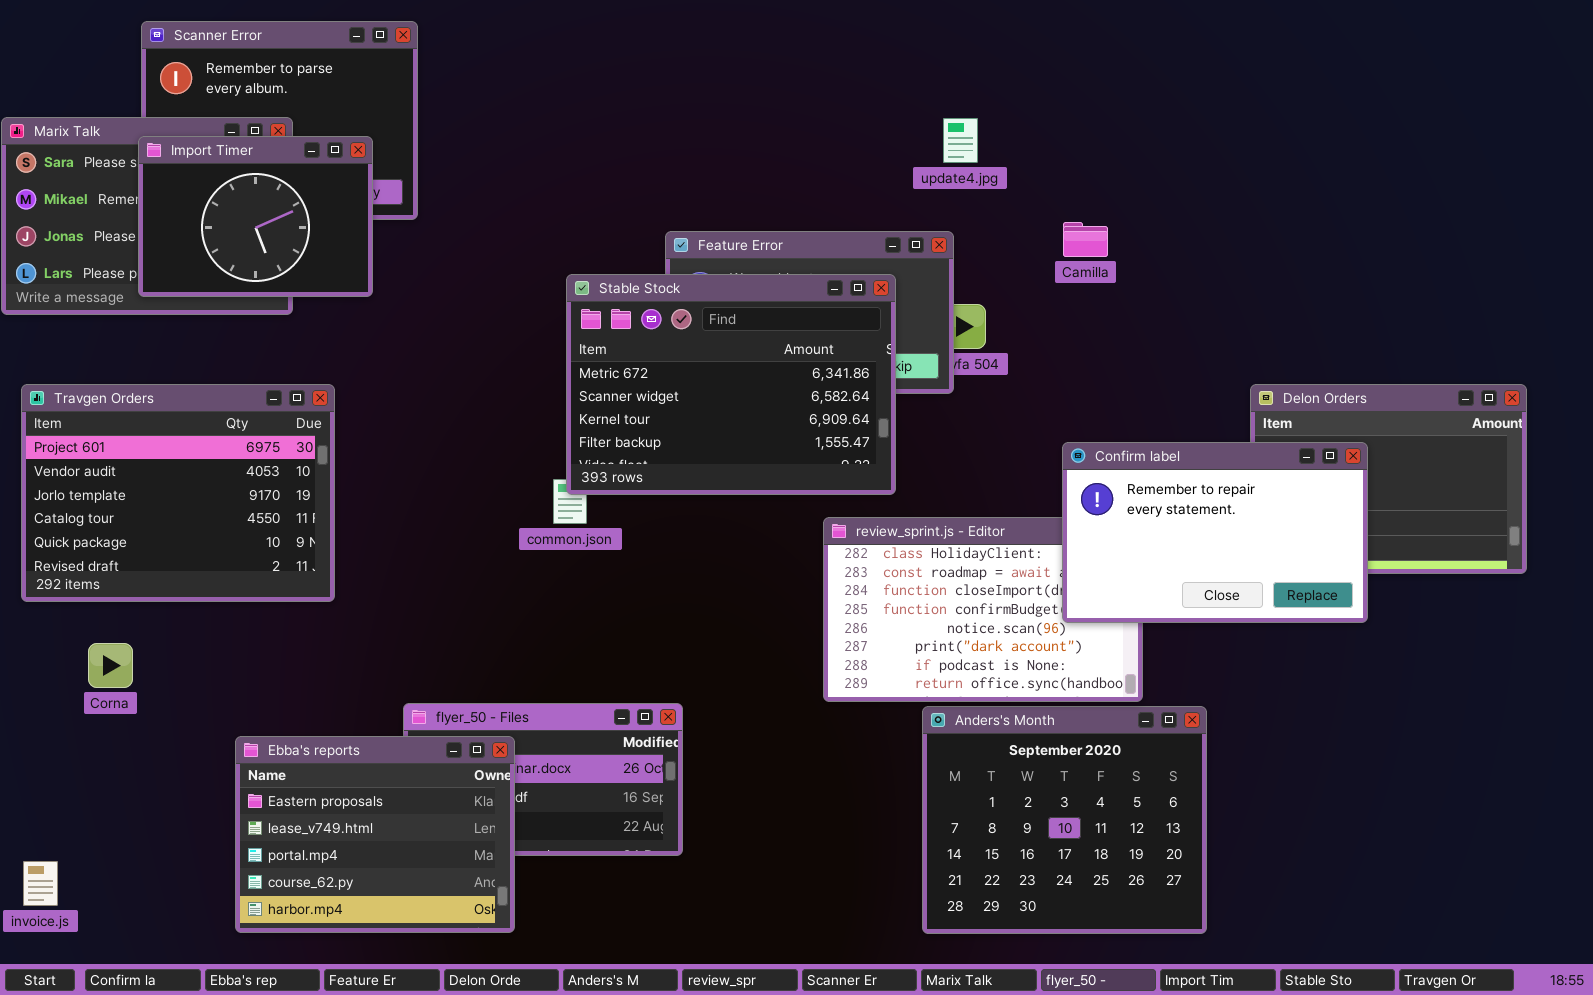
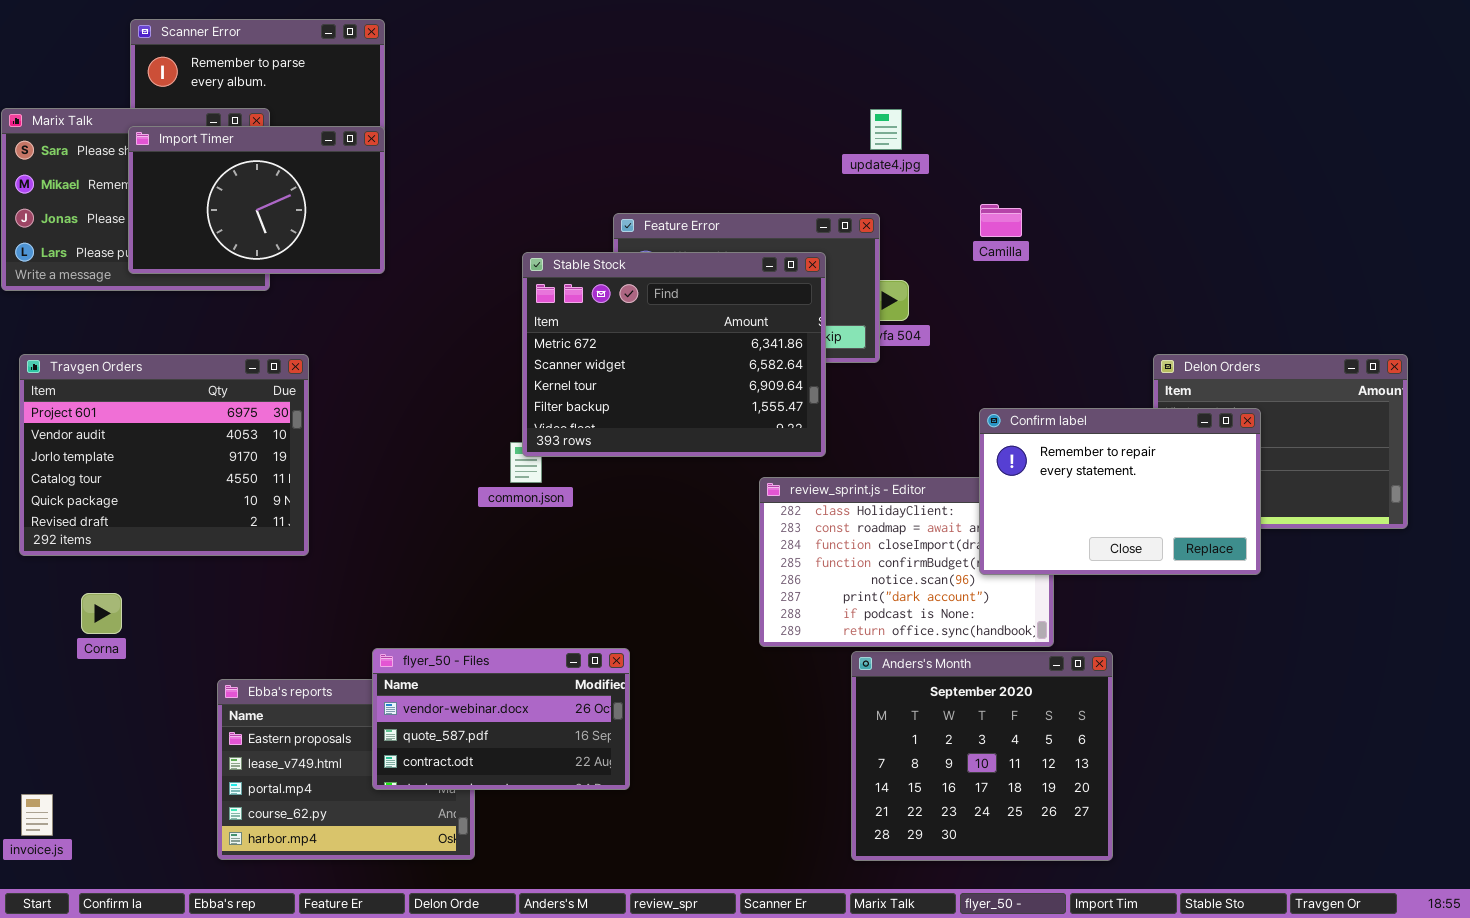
Import Timer: [138,136,373,297] -> [128,126,385,274], resized
flyer_50 - Files: [403,703,683,856] -> [372,648,630,790], raised

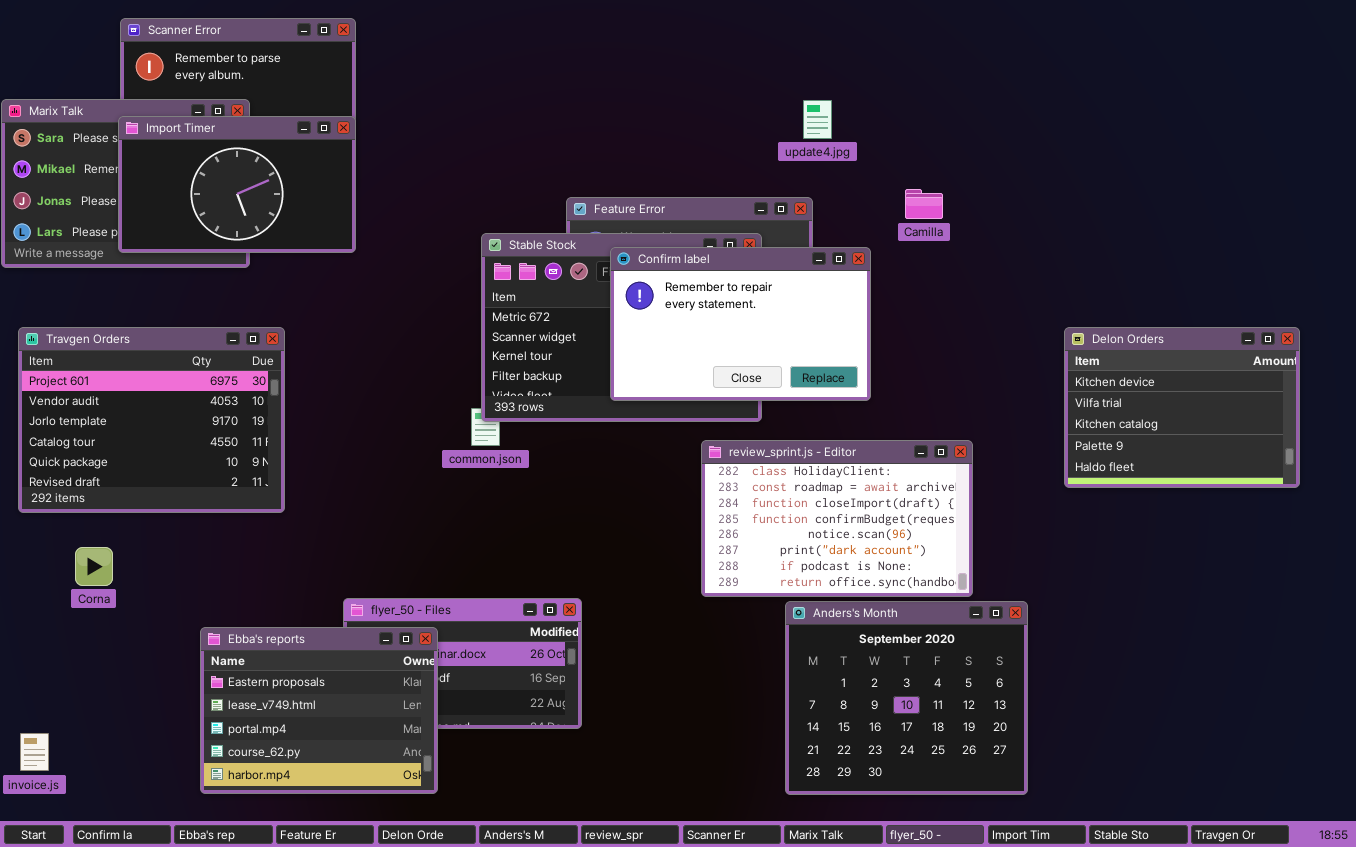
Confirm label: [979,408,1261,575] -> [610,247,871,401], moved
Ebba's reports: [217,679,475,860] -> [200,627,438,794], raised

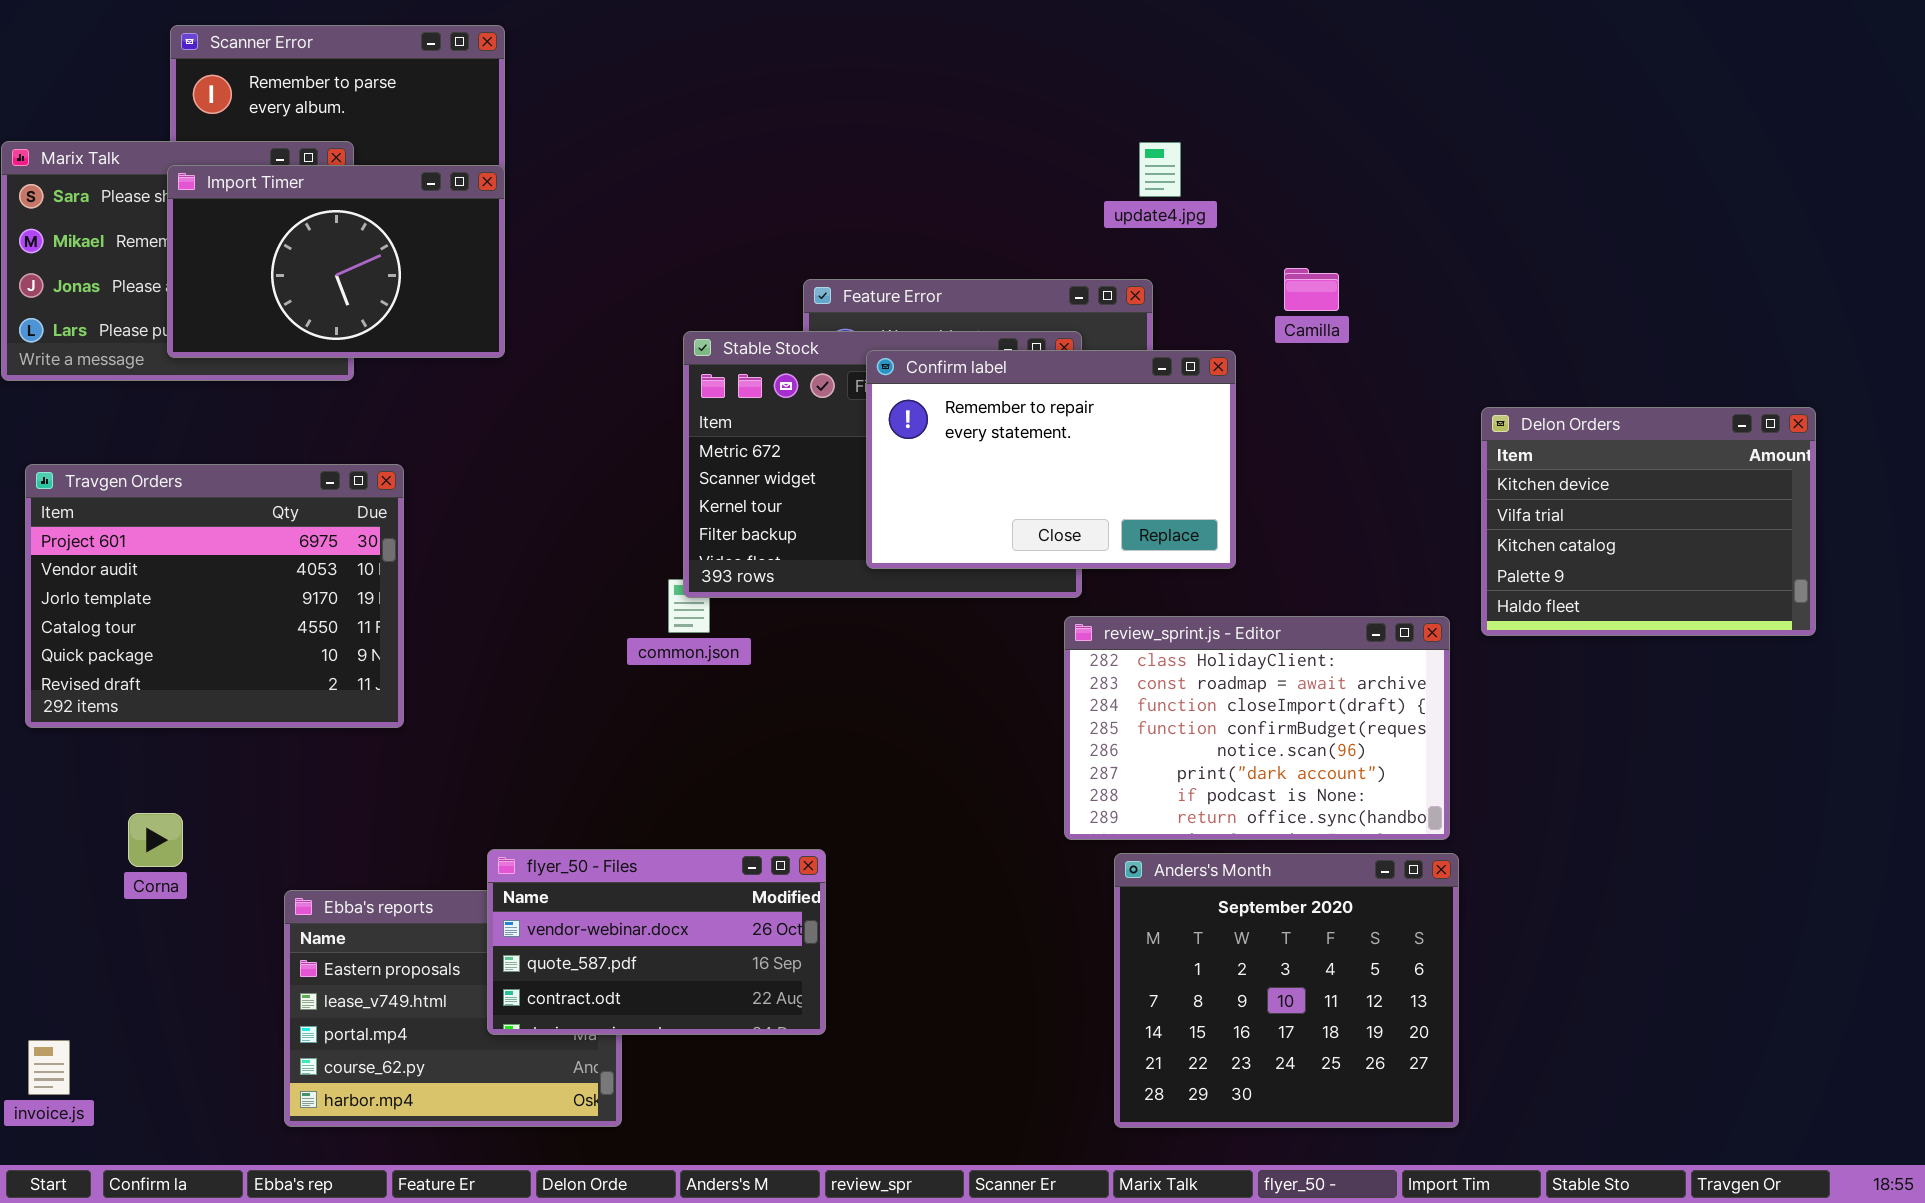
Delon Orders: [1064,327,1300,488] -> [1481,407,1816,636], moved
review_sprint.js - Editor: [701,440,973,597] -> [1064,616,1450,840], moved
Corna: [75,547,113,586] -> [128,813,183,867], moved
flyer_50 - Files: [343,598,582,729] -> [487,849,826,1035], raised

